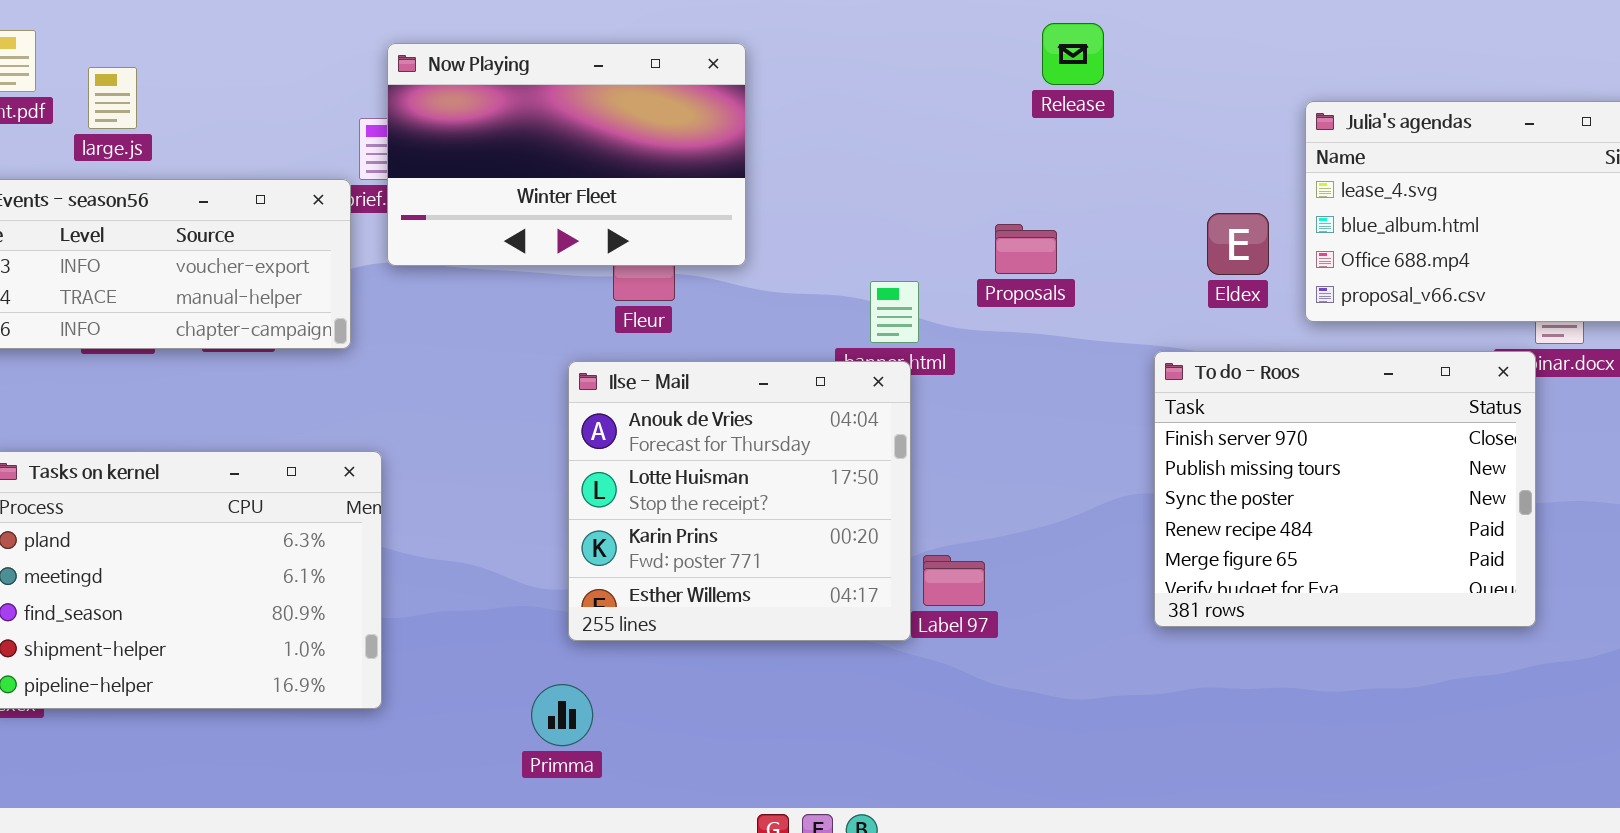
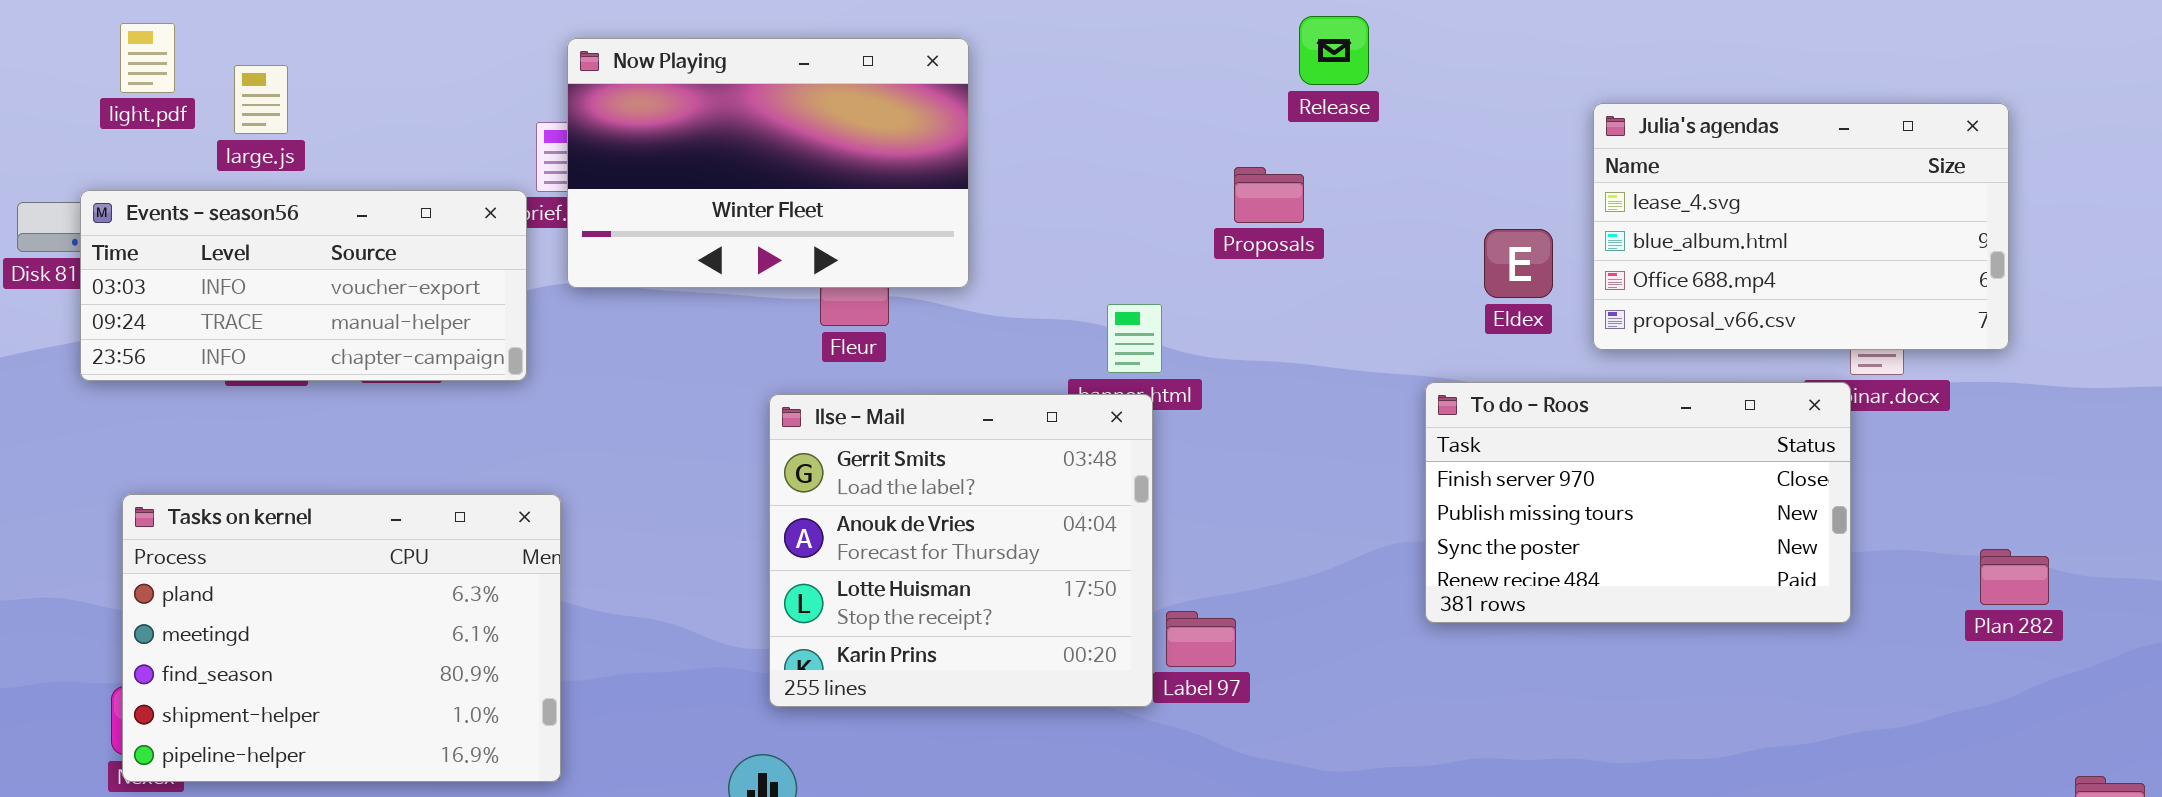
Proposals: [995,224,1057,274] -> [1234,167,1304,223], moved
To do - Roos: [1154,351,1536,627] -> [1425,382,1851,623], resized
Ilse - Mail: [568,361,911,641] -> [769,394,1153,707], scrolled up 1 row

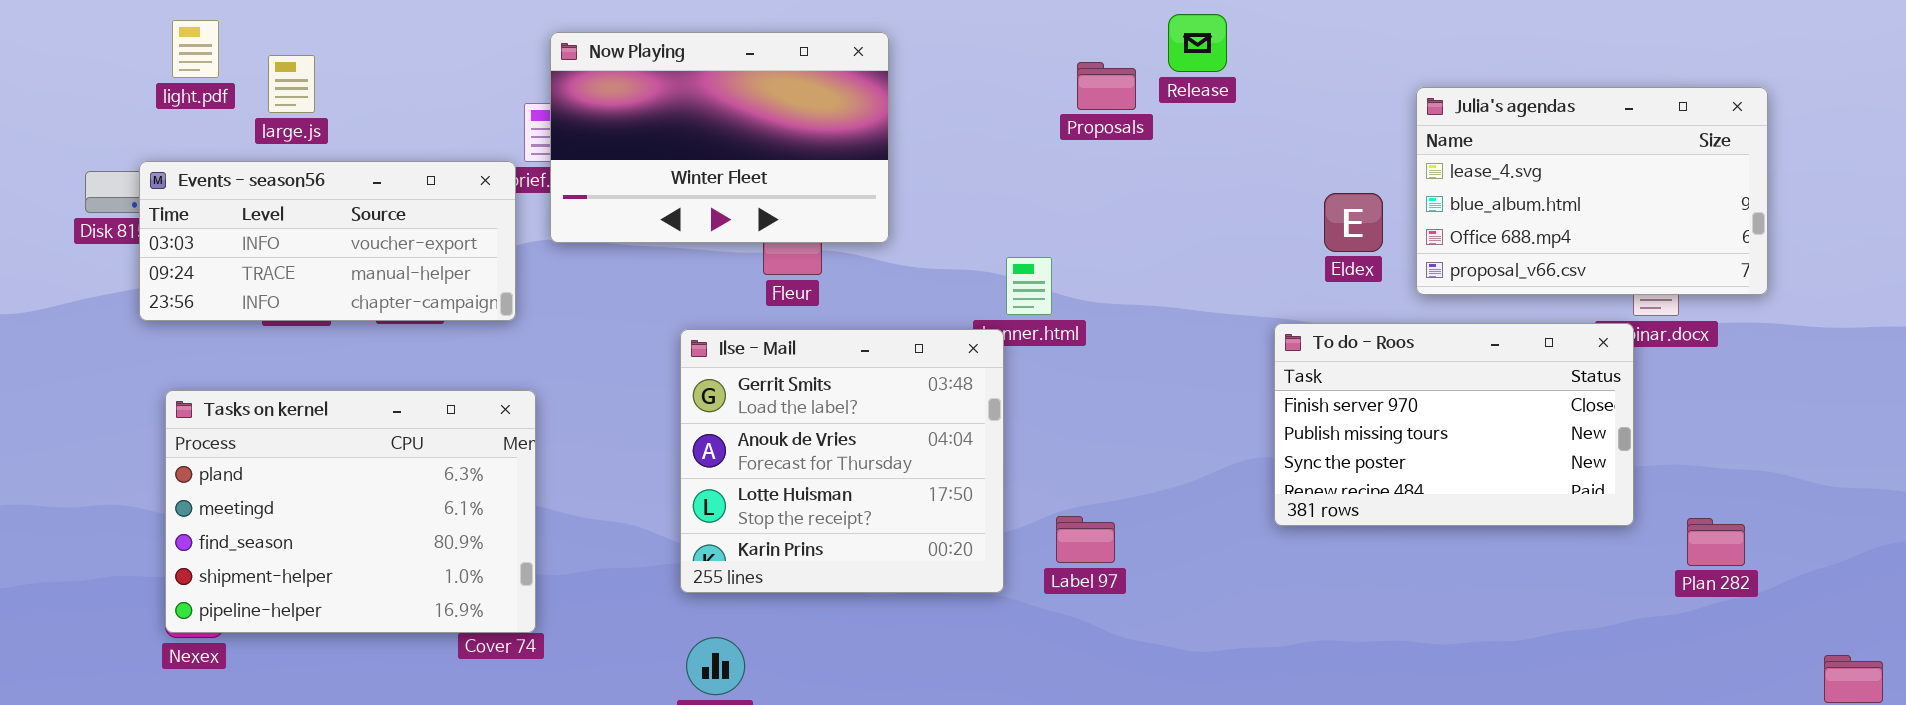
Proposals: [1234,167,1304,223] -> [1077,62,1136,110], moved
Ilse - Mail: [769,394,1153,707] -> [680,329,1004,593], moved
Tasks on kernel: [122,494,561,782] -> [165,390,536,633], moved
Plan 282: [1980,549,2049,605] -> [1687,518,1745,566], moved

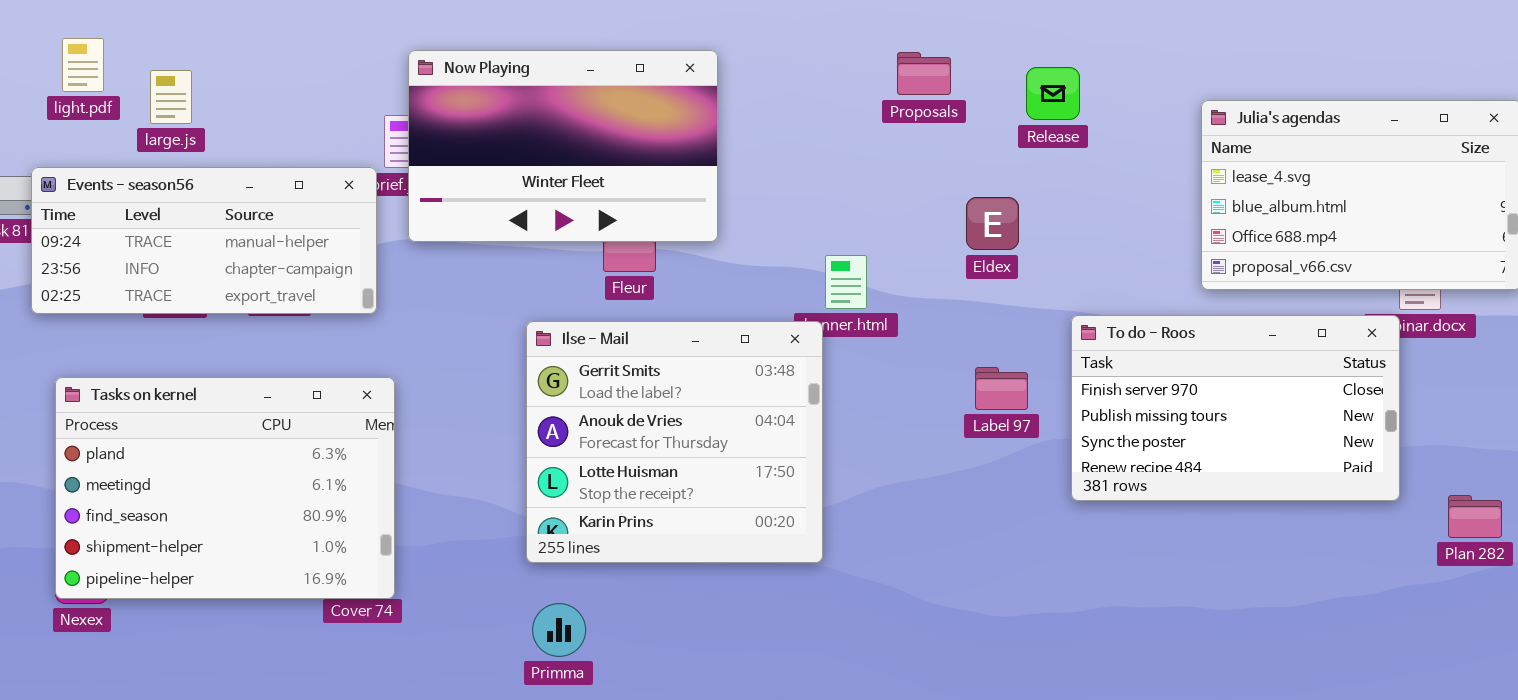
Release: [1168,14,1227,72] -> [1026,67,1080,120], moved
Proposals: [1077,62,1136,110] -> [897,52,951,95], moved
Events - season56: [139,161,516,321] -> [31,167,377,314], scrolled down 1 row
Eldex: [1324,193,1383,252] -> [966,197,1019,250], moved
Label 97: [1056,516,1115,563] -> [975,367,1028,410], moved

